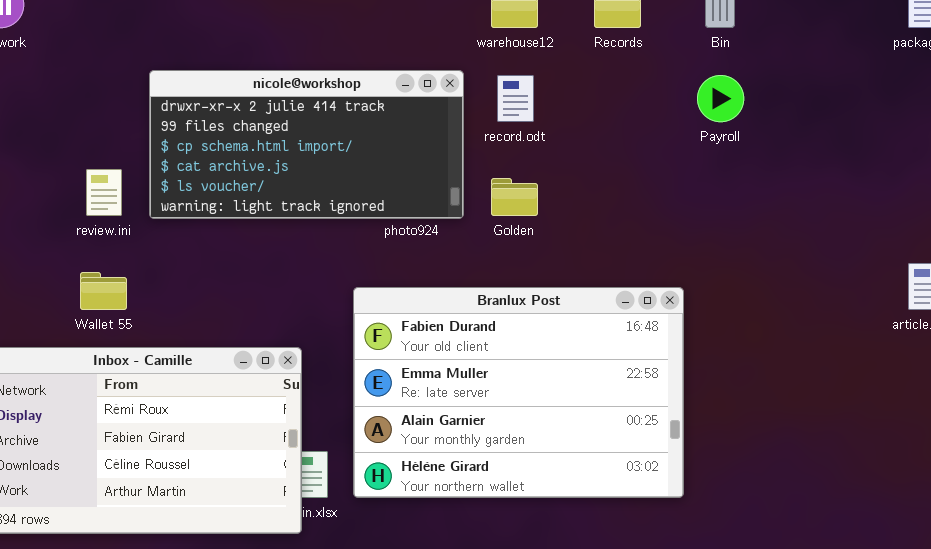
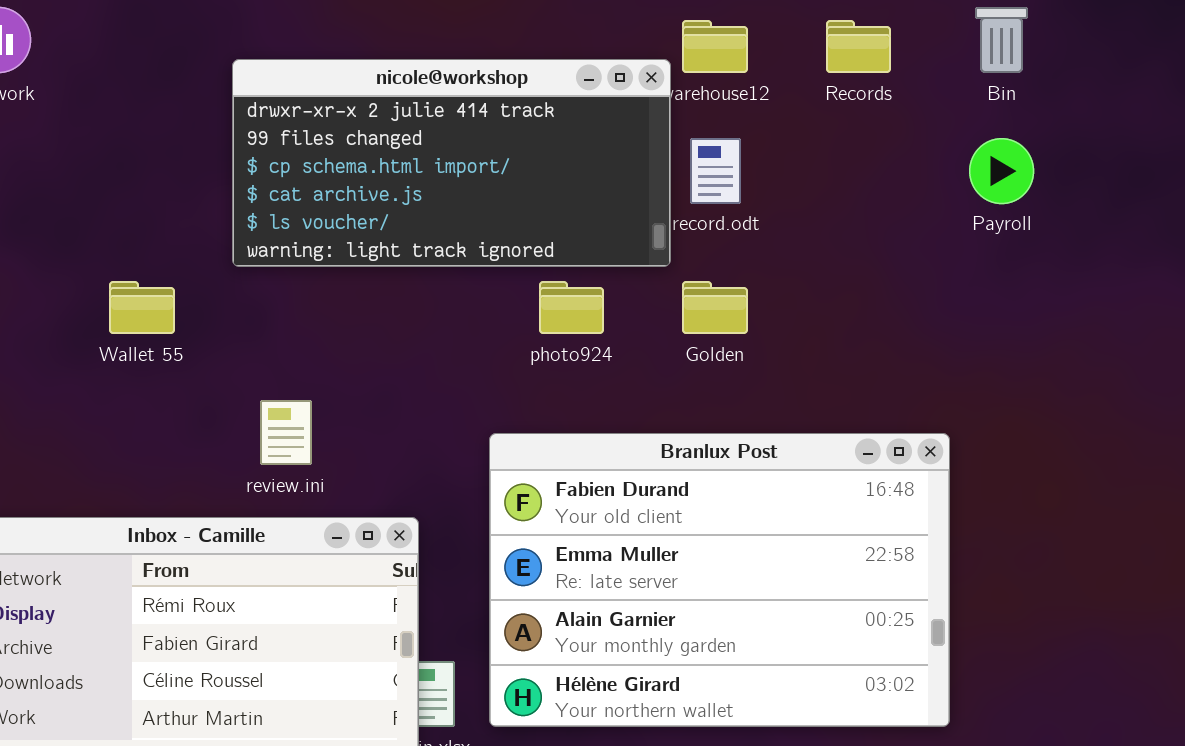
nicole@workshop: [149,70,464,219] -> [232,59,671,267], moved
review.ini: [86,169,122,216] -> [260,400,312,465], moved
Wallet 55: [80,272,127,310] -> [109,281,175,334], moved

